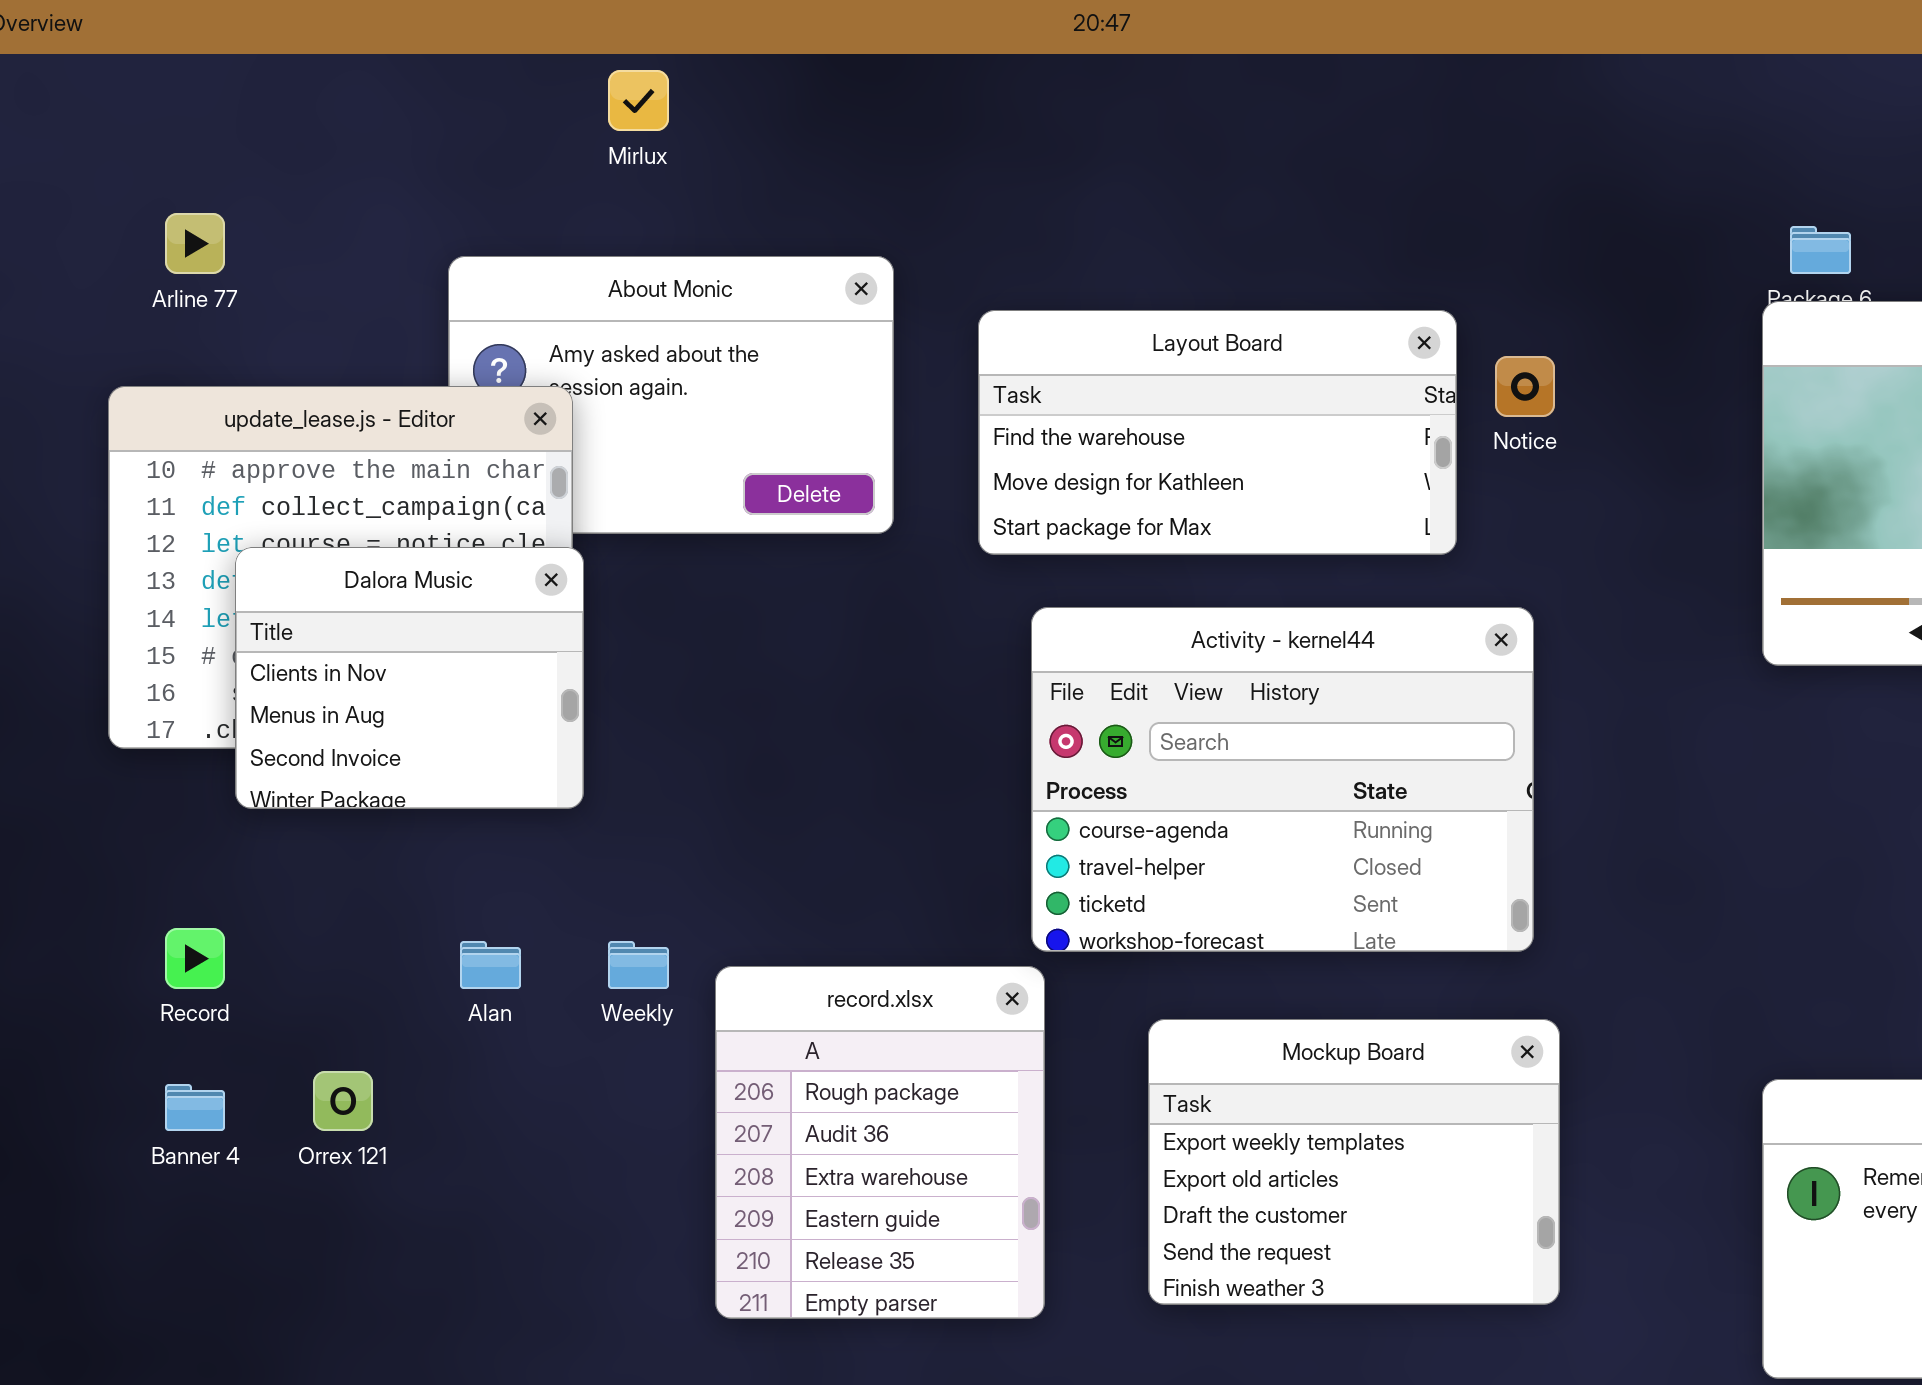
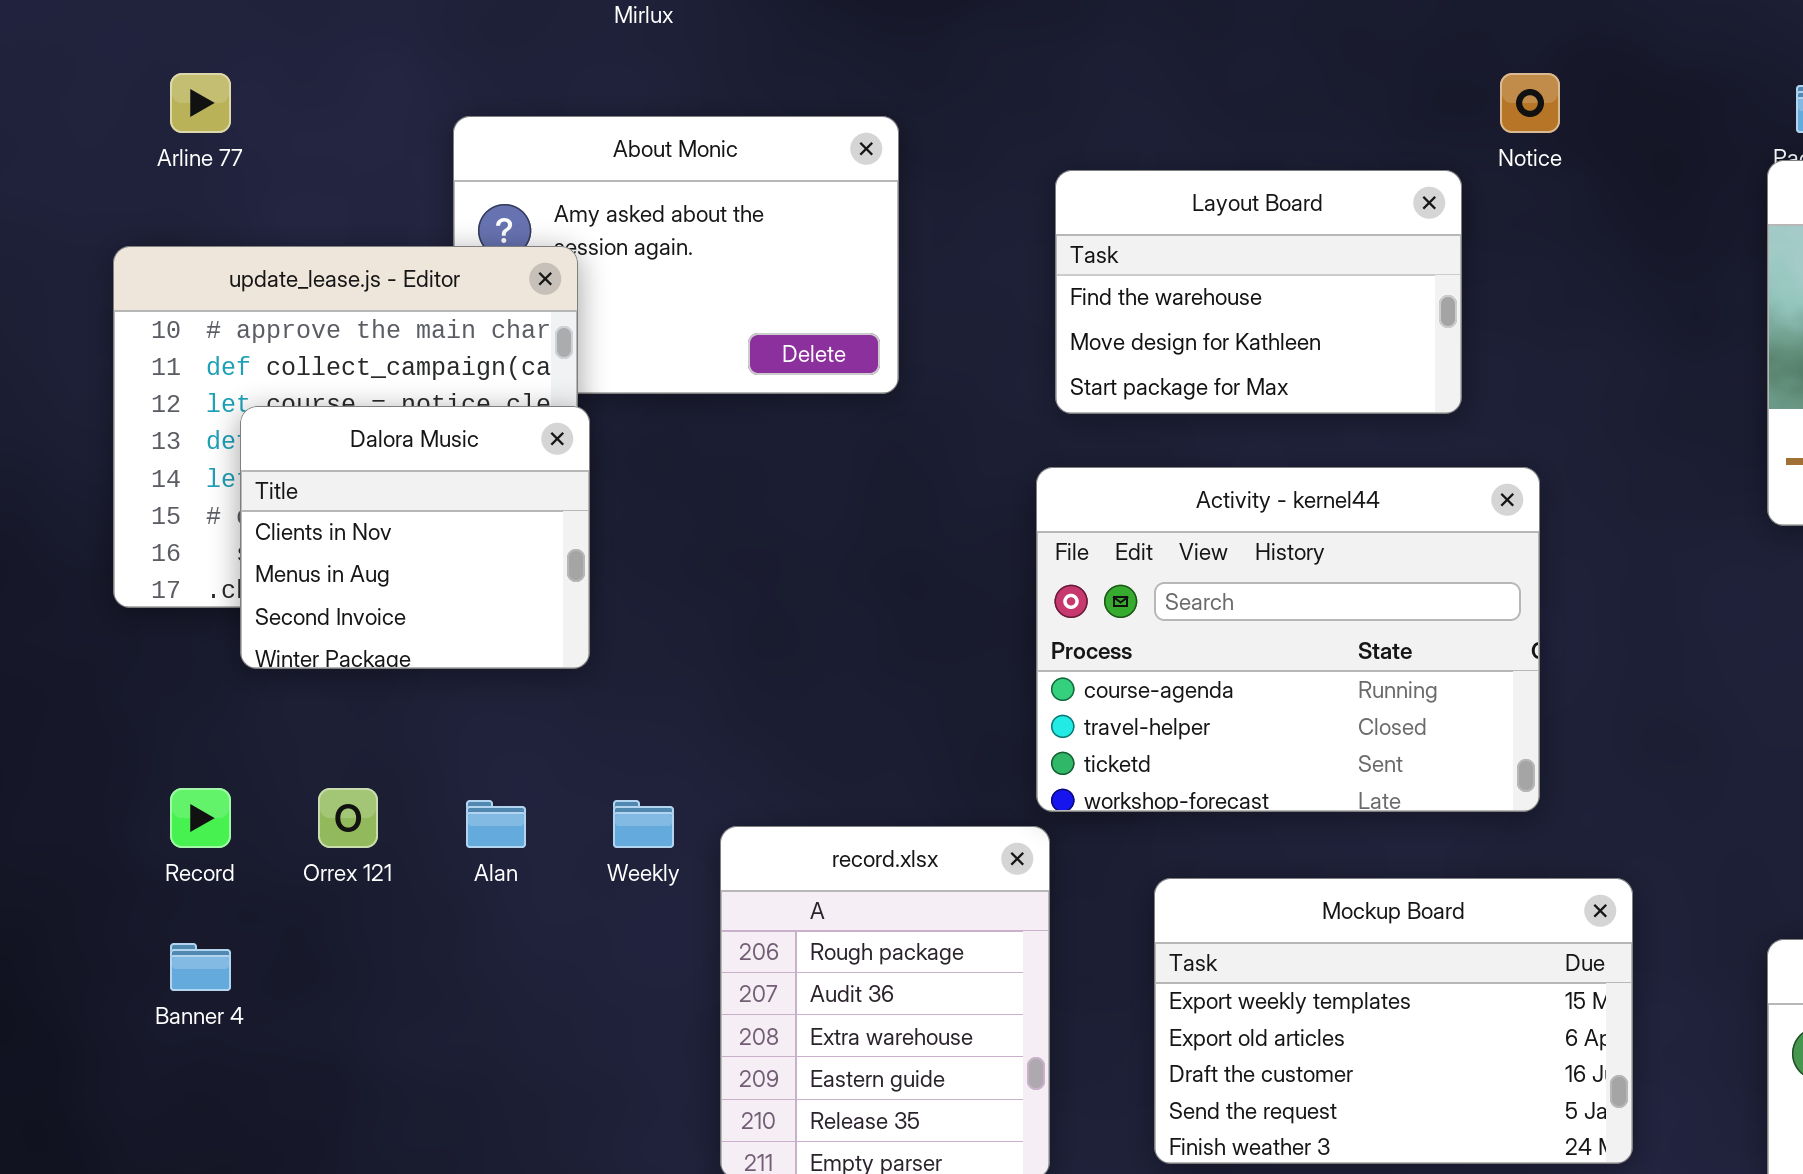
Layout Board: [978,310,1457,555] -> [1055,170,1462,414], resized
Notice: [1495,356,1555,417] -> [1500,73,1560,133], moved
Mockup Board: [1148,1019,1560,1305] -> [1154,878,1633,1164], resized
Orrex 121: [313,1071,373,1131] -> [318,788,378,848], moved

